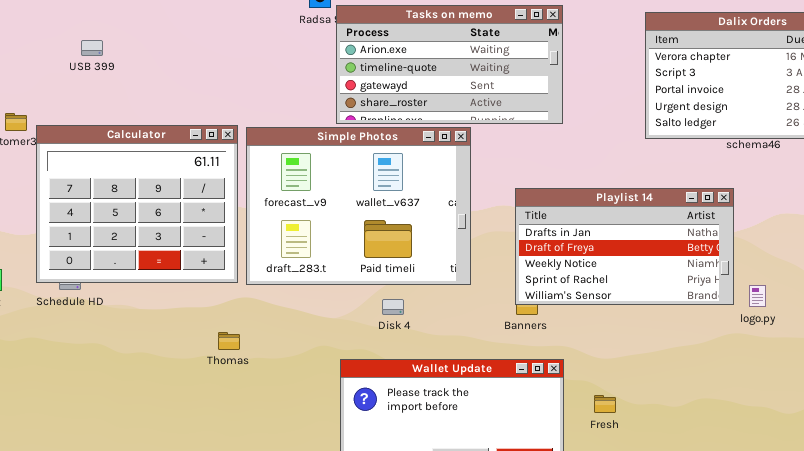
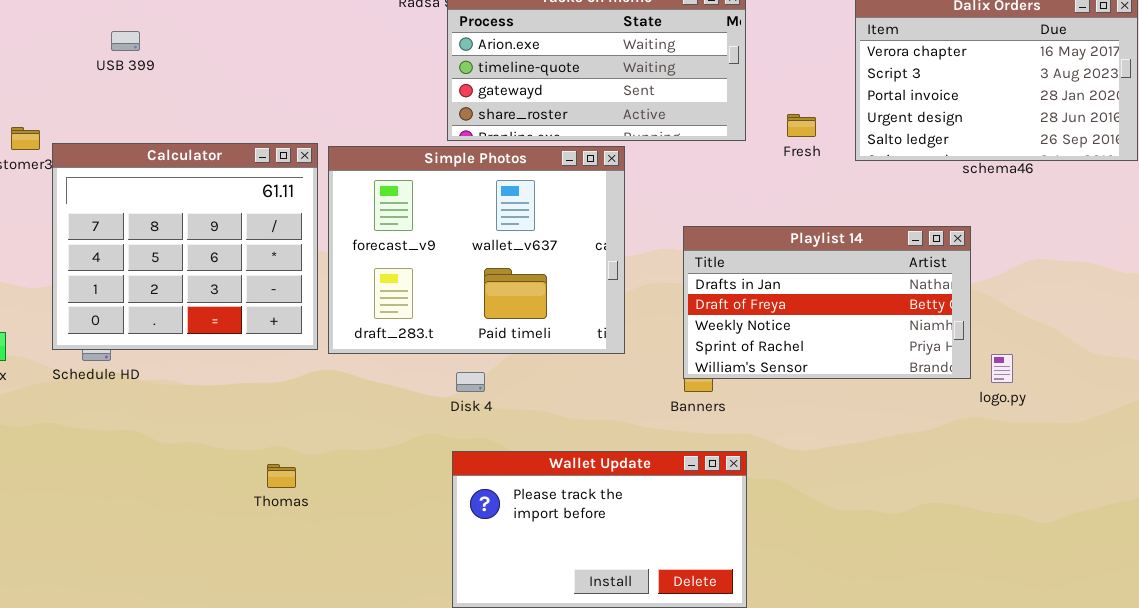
Disk 4: [382,299,404,315] -> [456,372,485,392], moved
Thomas: [218,332,240,350] -> [267,464,296,488], moved
Fresh: [594,395,616,413] -> [787,114,816,137], moved

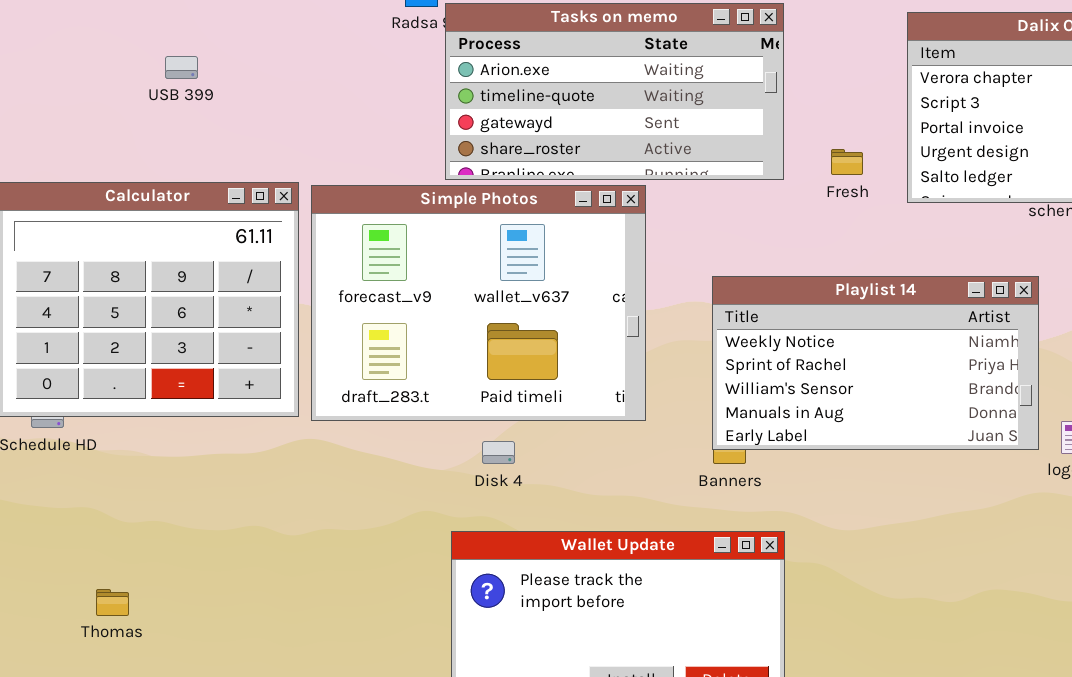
USB 399: [111,31,140,51] -> [165,56,198,79], moved
Playlist 14: [683,226,971,379] -> [712,276,1039,450], scrolled down 2 rows
Disk 4: [456,372,485,392] -> [482,441,515,464], moved
Thomas: [267,464,296,488] -> [96,589,129,616], moved

